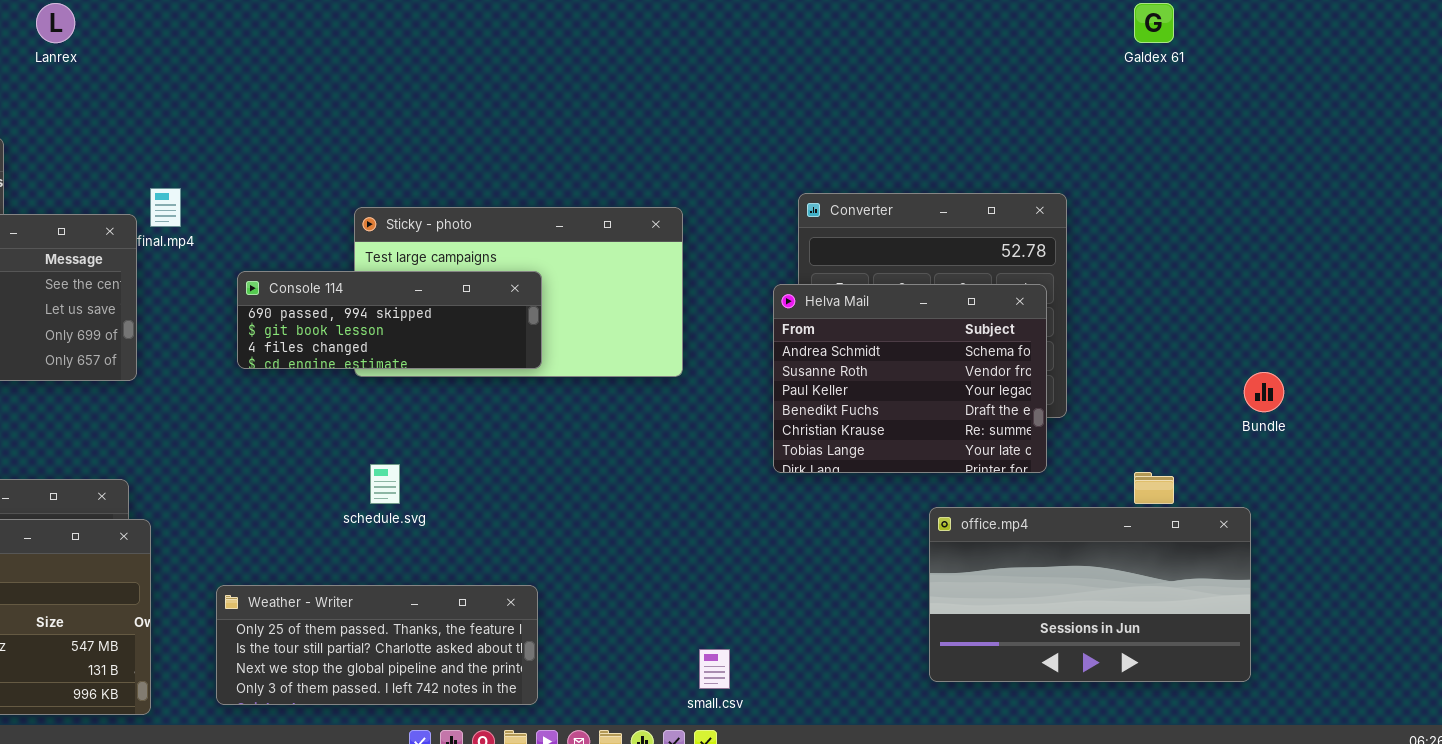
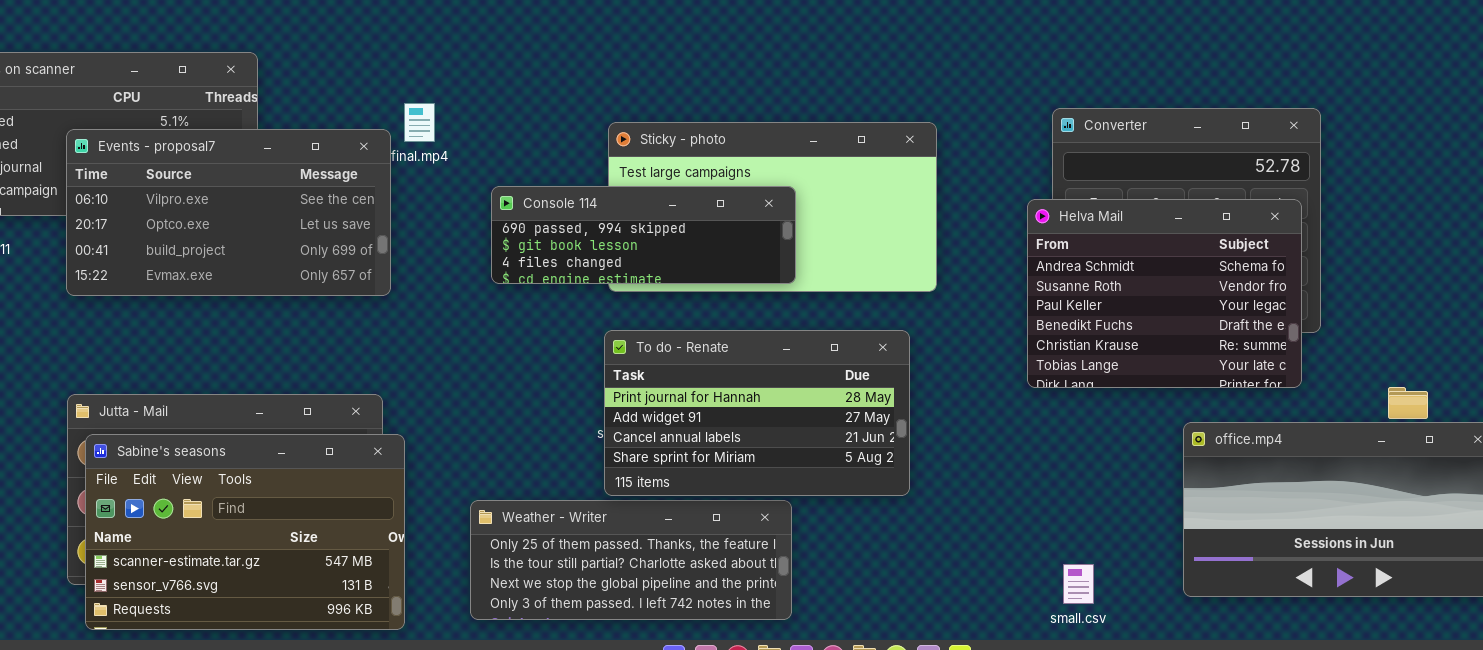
To do - Renate: none -> [604,330,910,496], opened
small.csv: [699,649,730,689] -> [1063,564,1094,604], moved

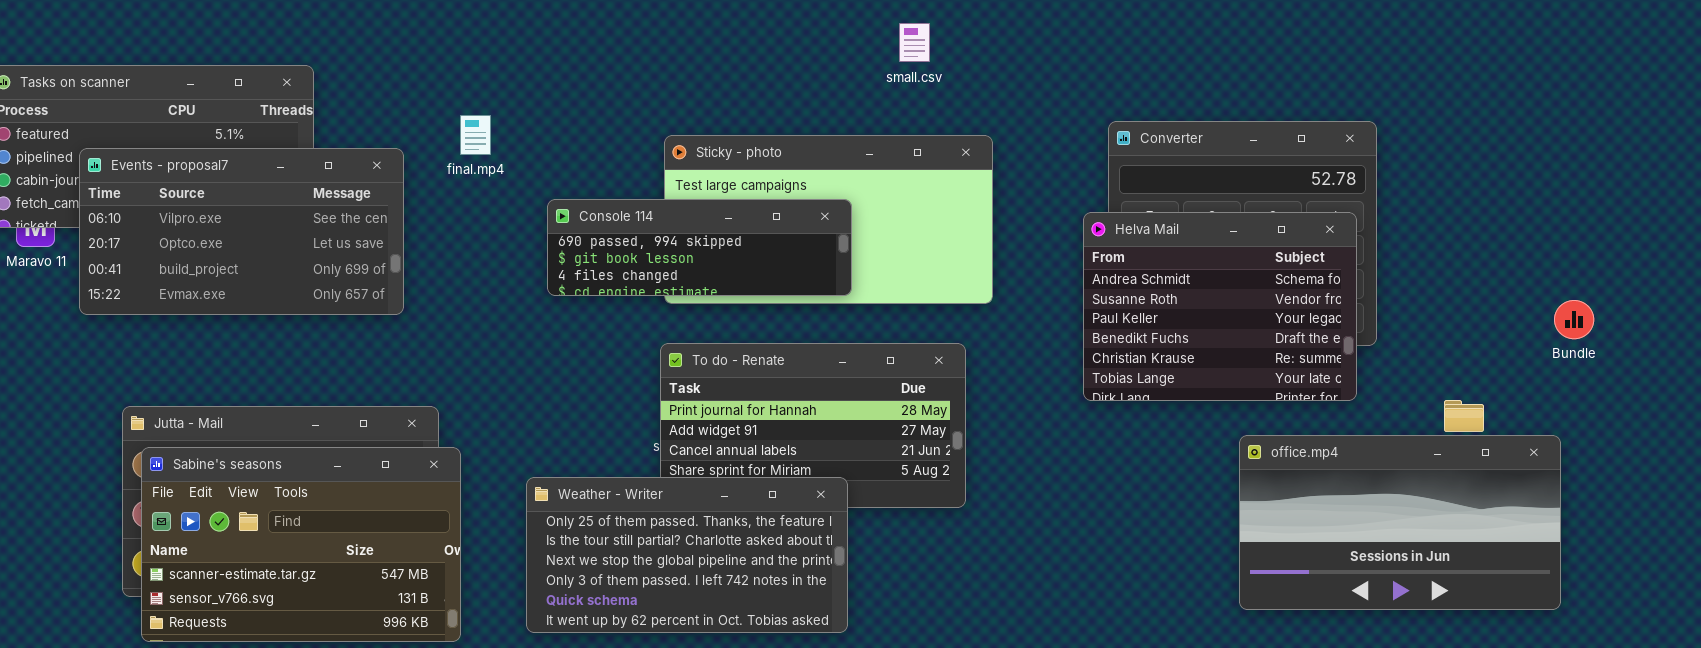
Events - proposal7: [66,129,391,296] -> [79,148,404,315], moved
Weather - Writer: [470,500,792,620] -> [526,477,848,633], resized
small.csv: [1063,564,1094,604] -> [899,23,930,62], moved

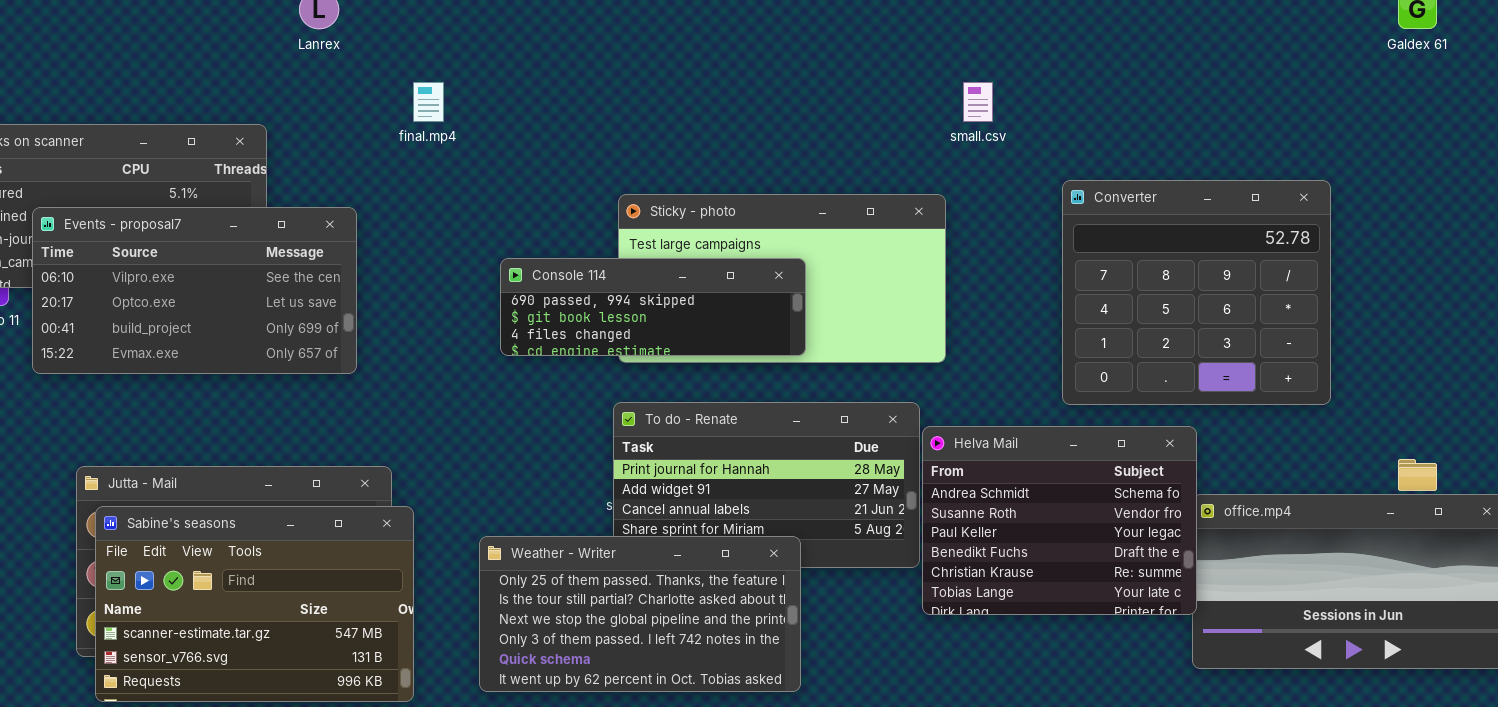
small.csv: [899,23,930,62] -> [963,82,993,122], moved
final.mp4: [460,115,491,155] -> [413,82,444,122], moved
Helva Mail: [1083,212,1357,401] -> [922,426,1197,615], moved

